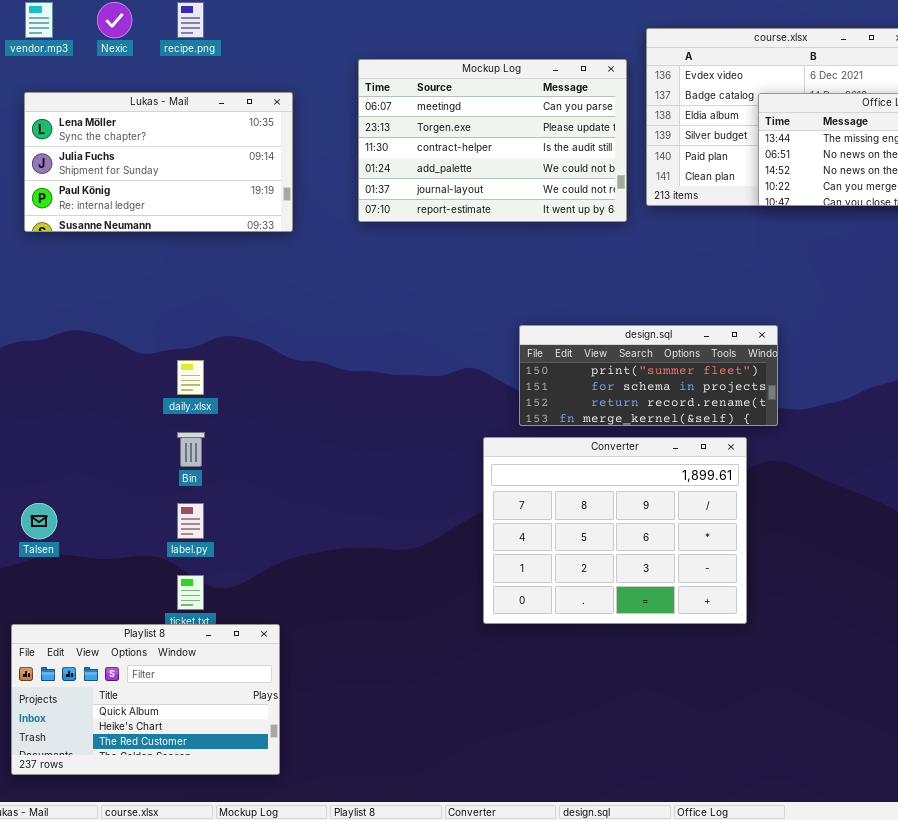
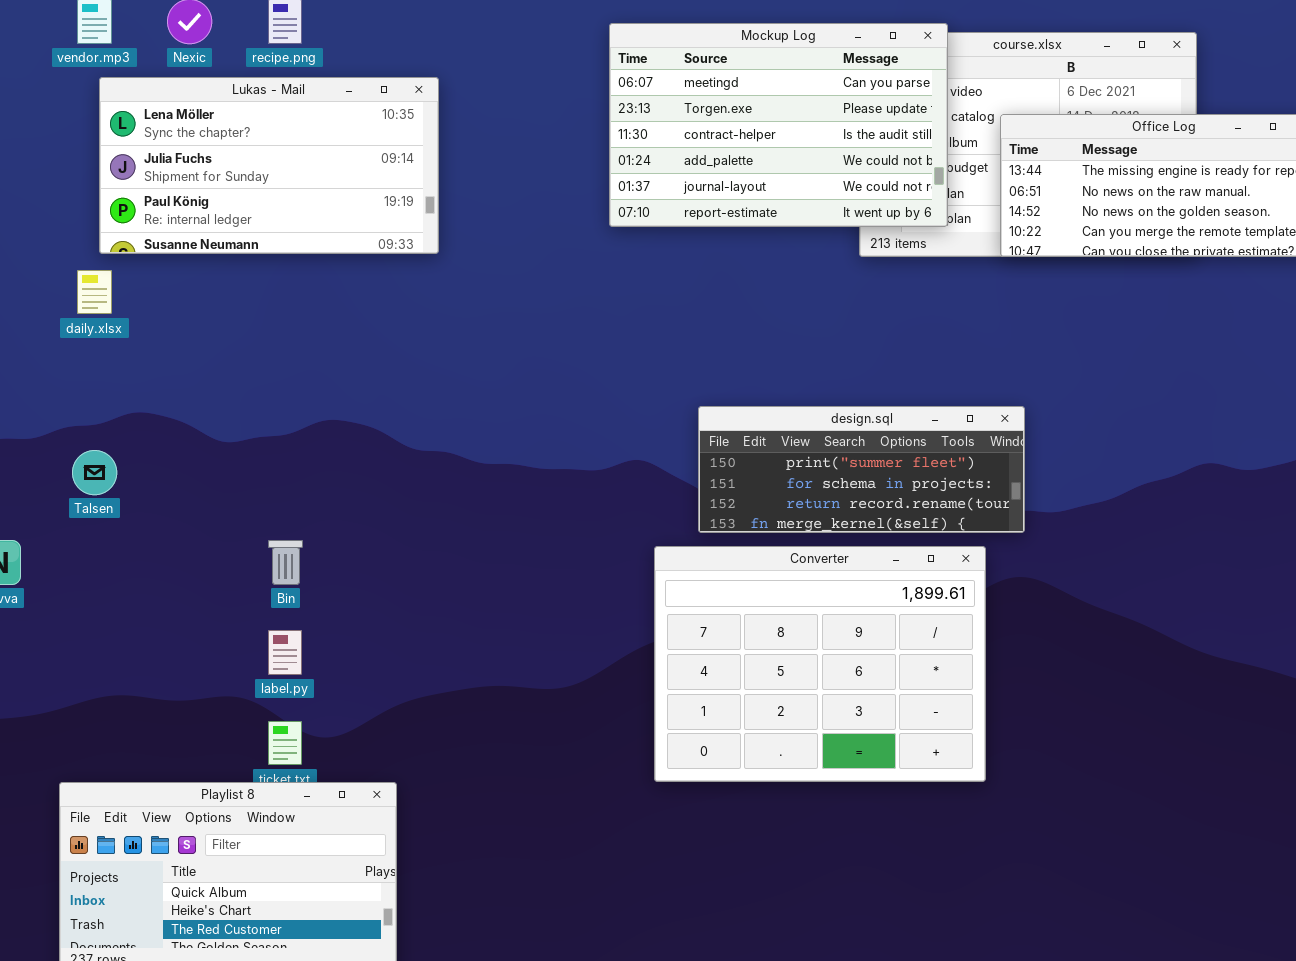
Mockup Log: [358,59,627,222] -> [609,23,948,227], moved
Lukas - Mail: [24,92,293,232] -> [99,77,439,254], moved
daily.xlsx: [177,360,204,395] -> [77,270,112,314], moved
Talsen: [21,503,57,539] -> [72,450,117,495], moved

